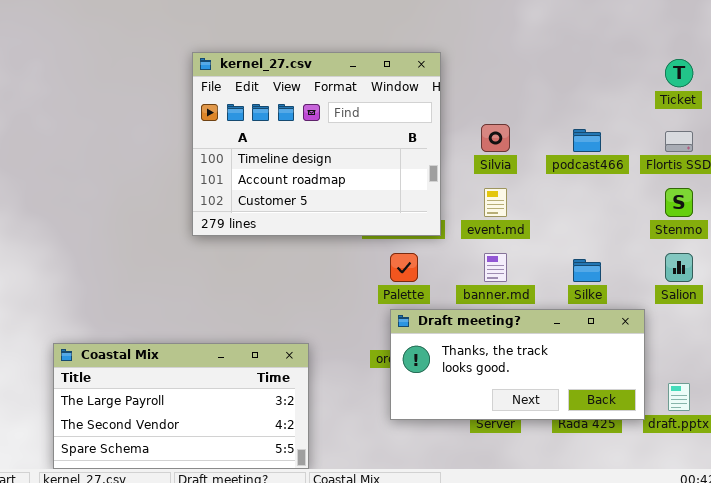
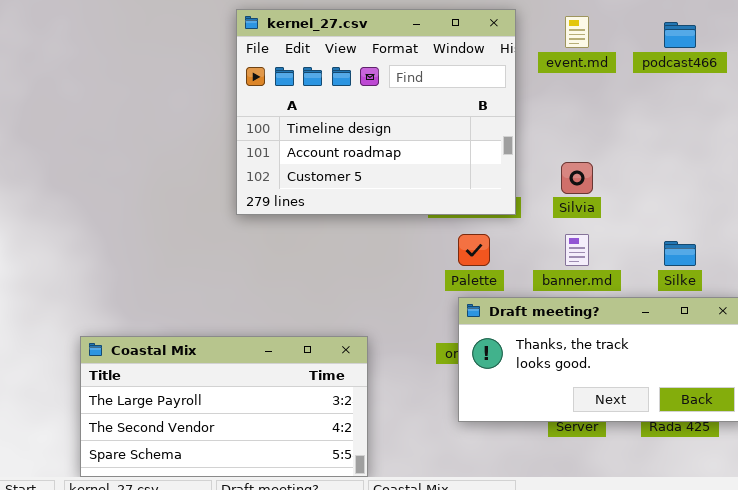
Silvia: [481,124,510,152] -> [561,162,593,194], moved
podcast466: [573,129,601,152] -> [664,22,696,48], moved
event.md: [484,188,507,217] -> [565,16,589,48], moved

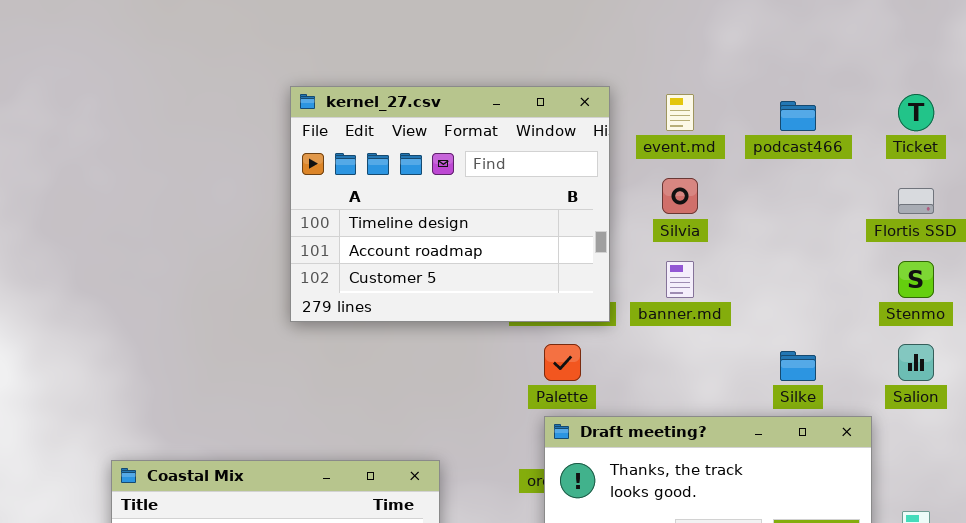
Silvia: [561,162,593,194] -> [662,178,698,214], moved
banner.md: [565,234,589,266] -> [666,261,694,298], moved

